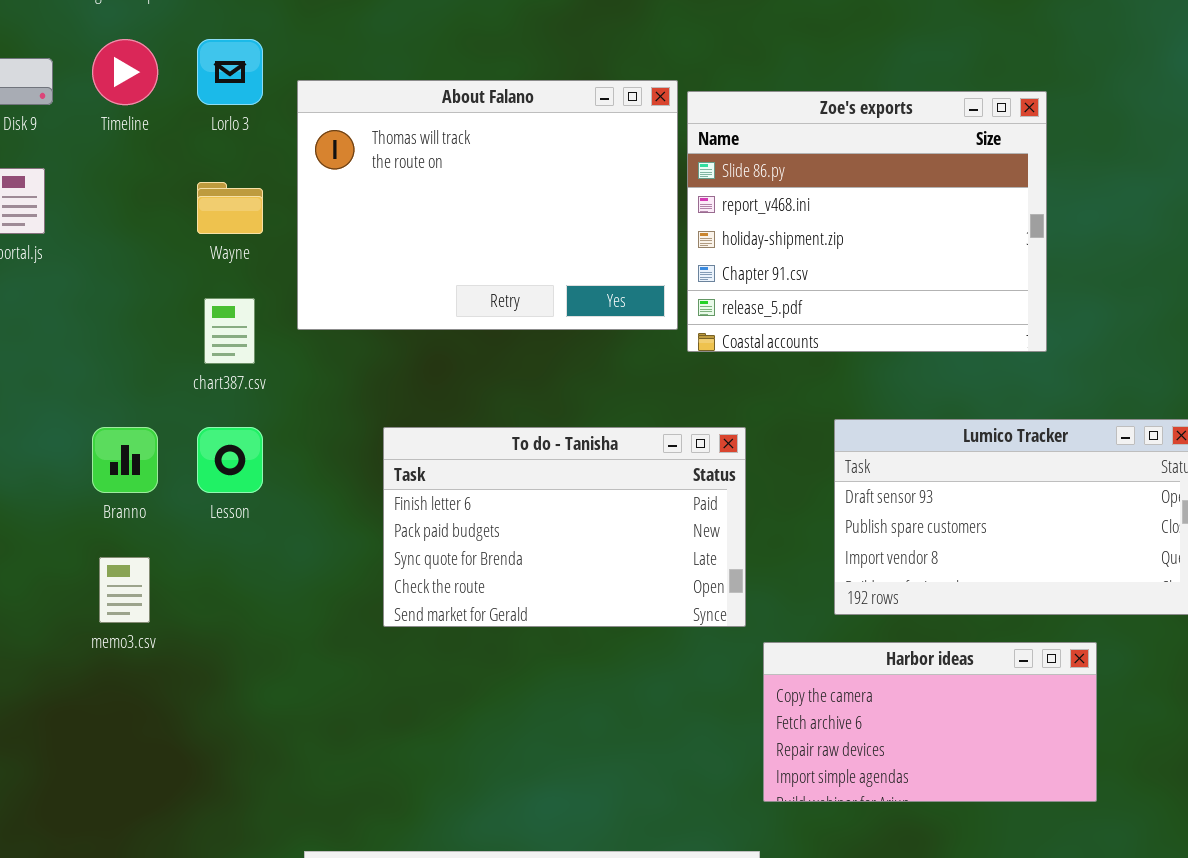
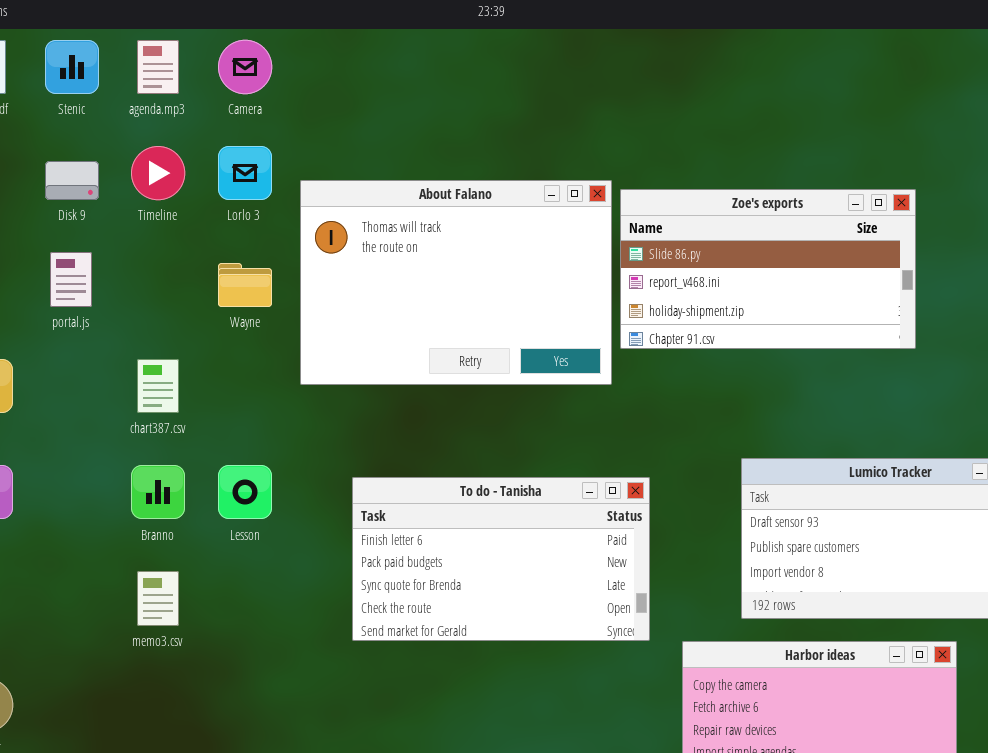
Zoe's exports: [687,91,1047,352] -> [620,189,916,349], resized
chart387.csv: [204,298,255,364] -> [137,359,179,413], moved
To do - Tanisha: [383,427,746,627] -> [352,477,650,641], moved

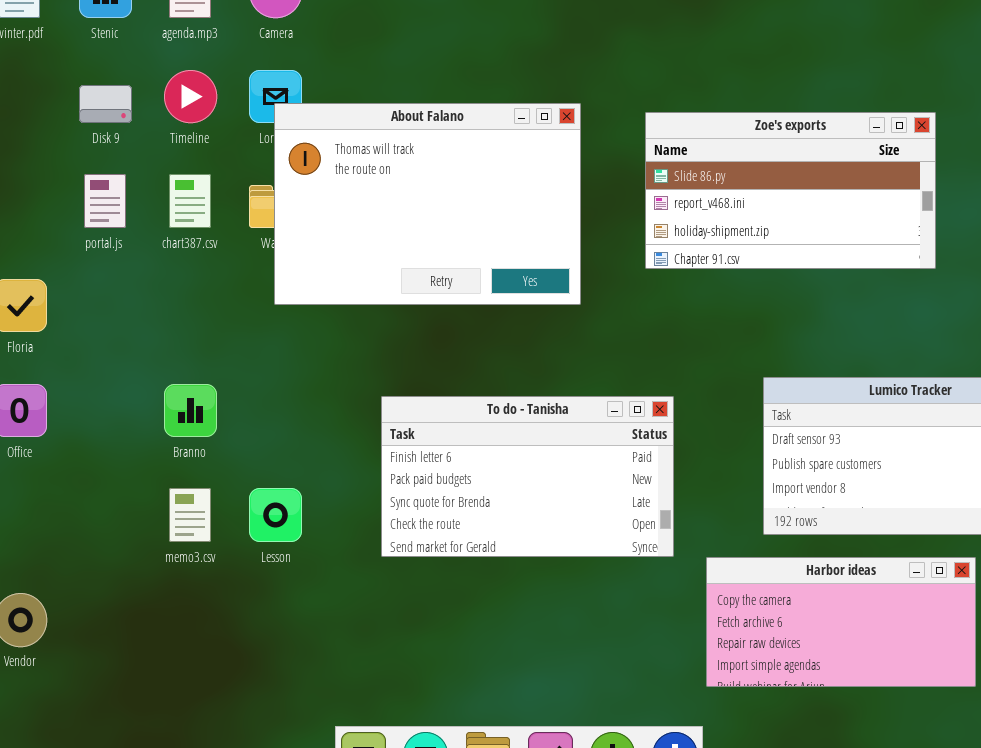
About Falano: [300,180,612,385] -> [274,103,581,305], moved
chart387.csv: [137,359,179,413] -> [169,174,211,228], moved
Lesson: [218,465,272,519] -> [249,488,302,542], moved

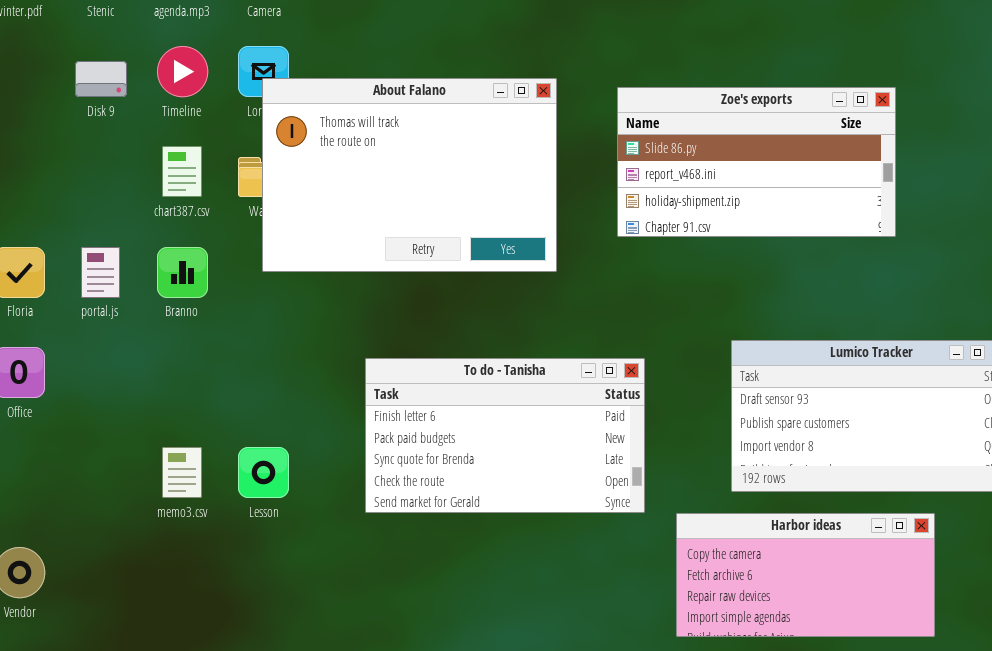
portal.js: [84,174,126,228] -> [81,247,120,298], moved
Branno: [164,384,217,437] -> [157,247,208,298], moved

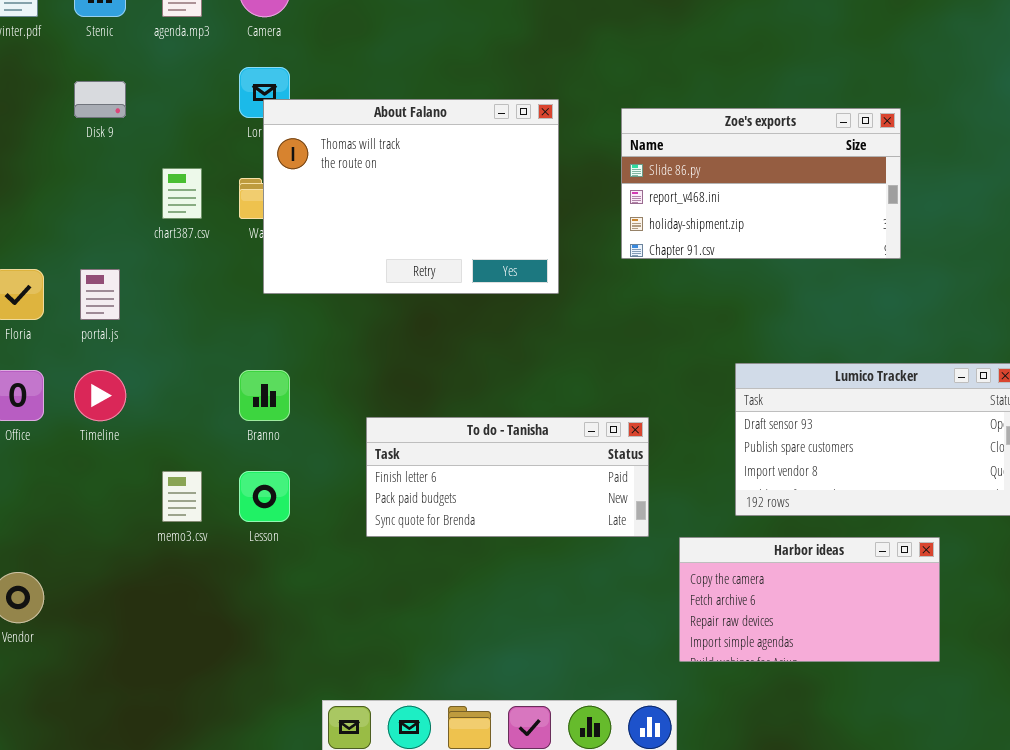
Timeline: [157,46,208,97] -> [74,370,126,421], moved
Branno: [157,247,208,298] -> [239,370,290,421], moved
To do - Tanisha: [365,358,645,513] -> [366,417,649,537], resized

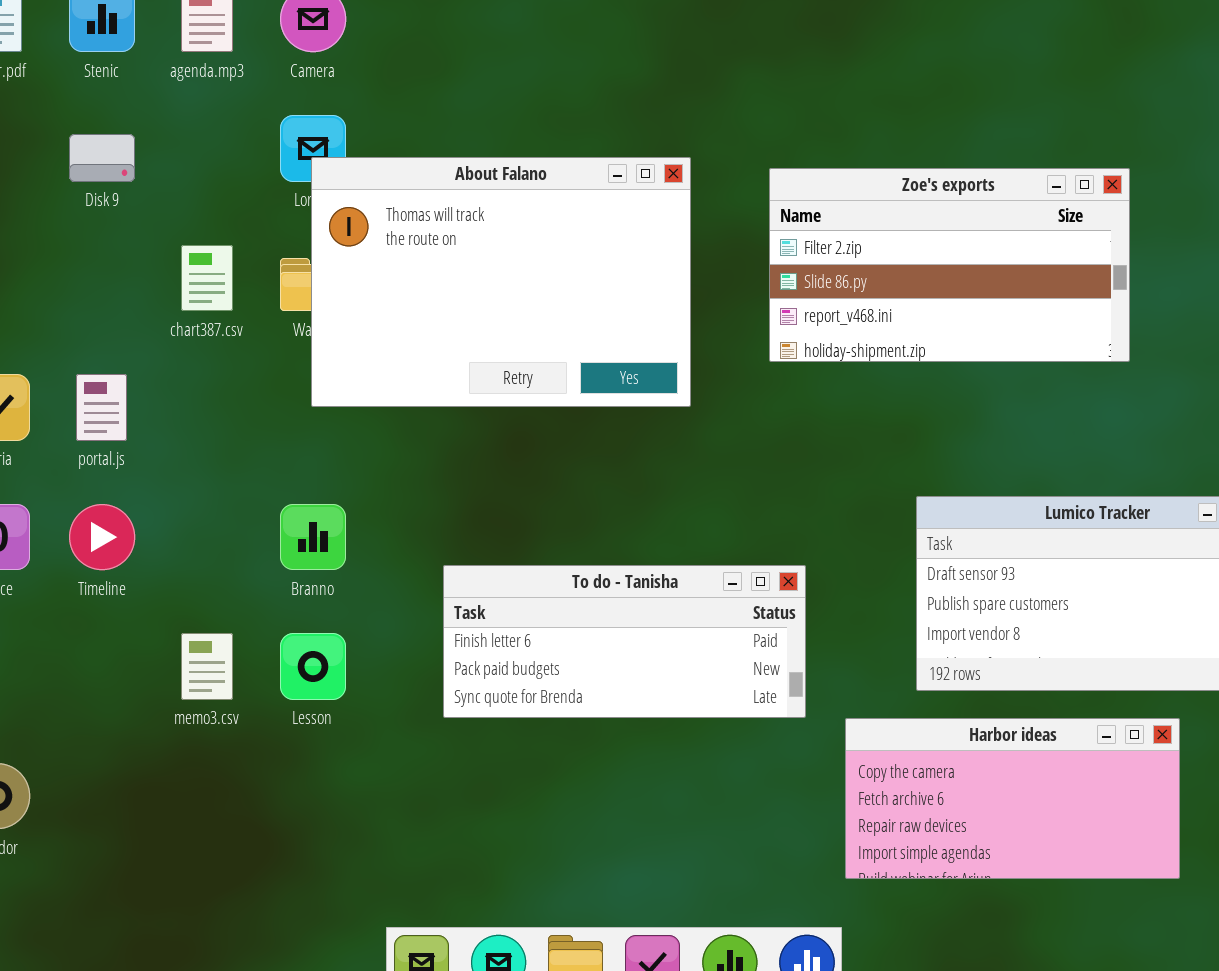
Zoe's exports: [621,108,901,259] -> [769,168,1130,362], scrolled up 1 row

